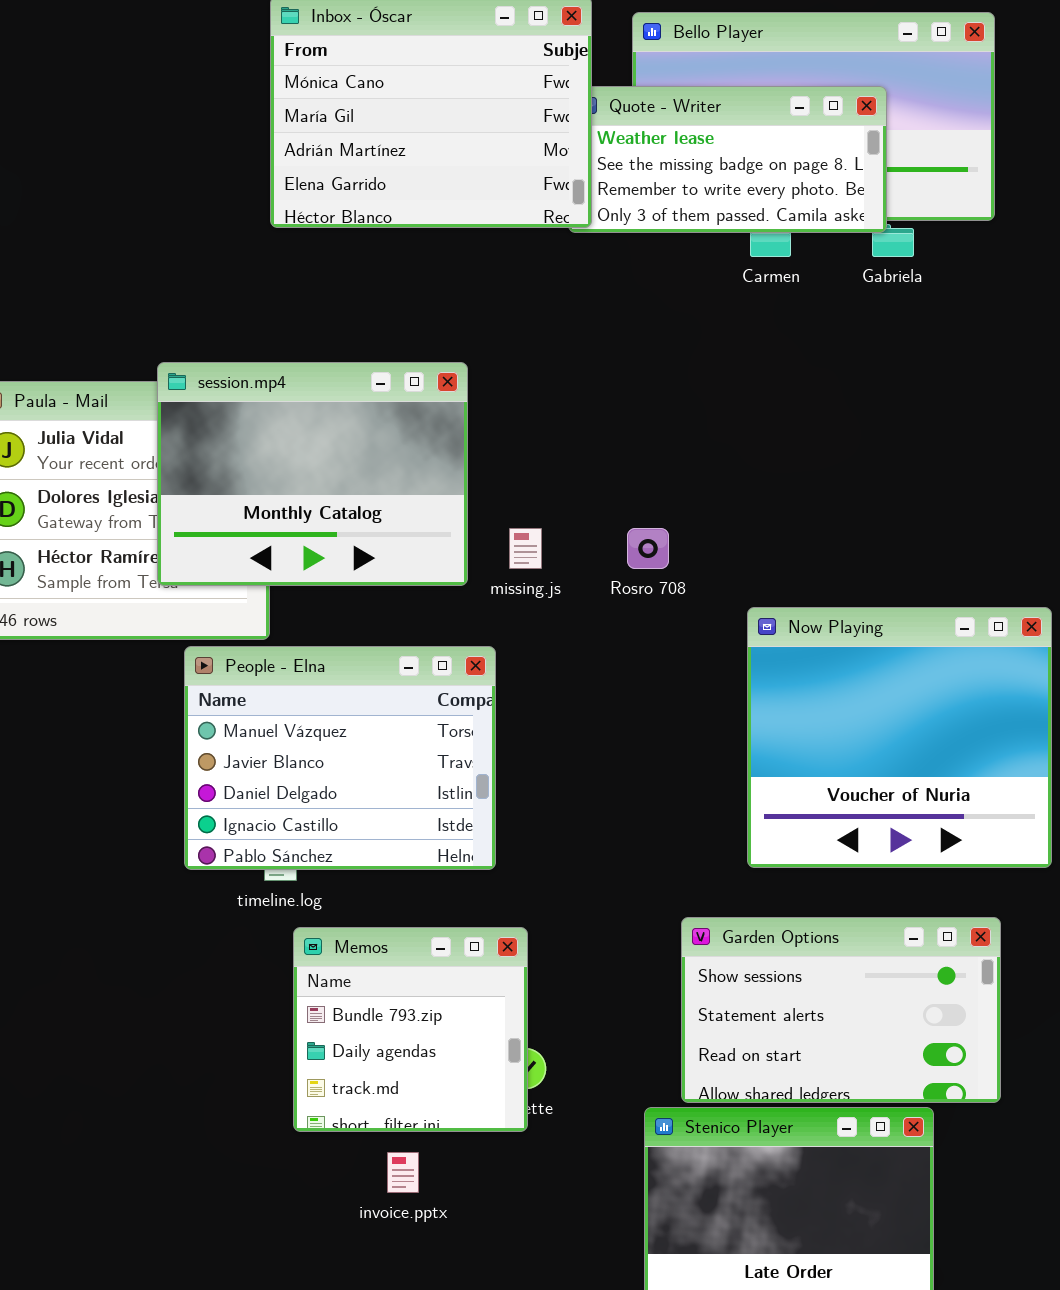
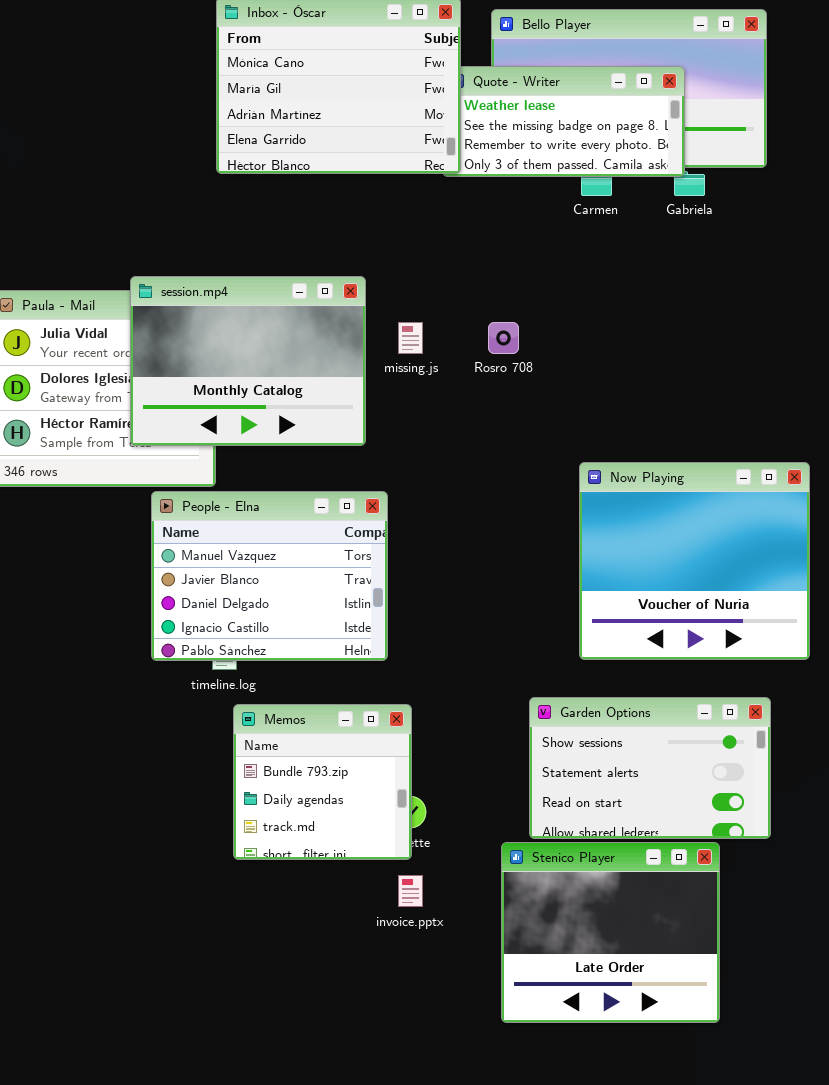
missing.js: [509,528,542,569] -> [398,322,423,354], moved
Rosro 708: [627,528,669,569] -> [488,322,519,354], moved
invoice.pptx: [387,1152,419,1193] -> [398,875,423,907], moved

